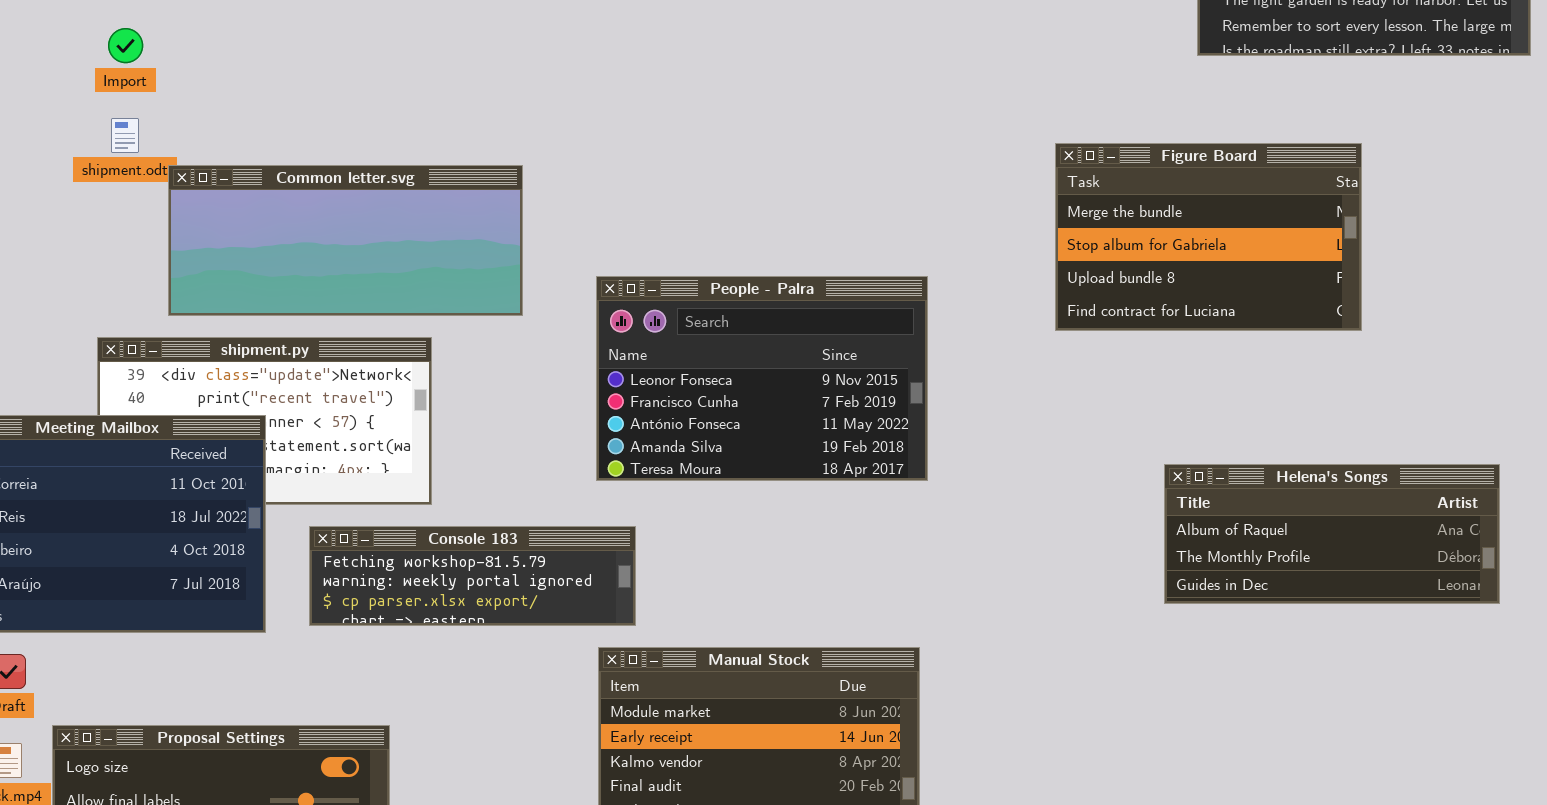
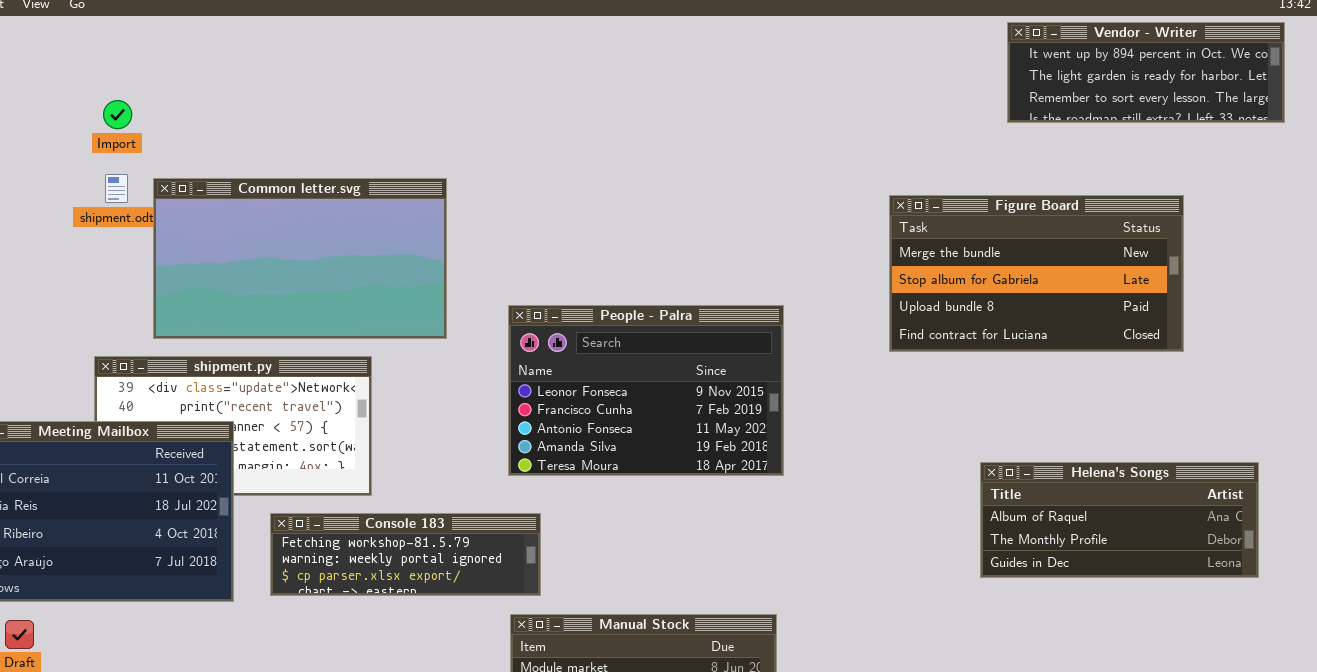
Figure Board: [1055,143,1362,331] -> [889,195,1184,352], resized
Common letter.svg: [168,165,523,316] -> [153,178,447,339], resized

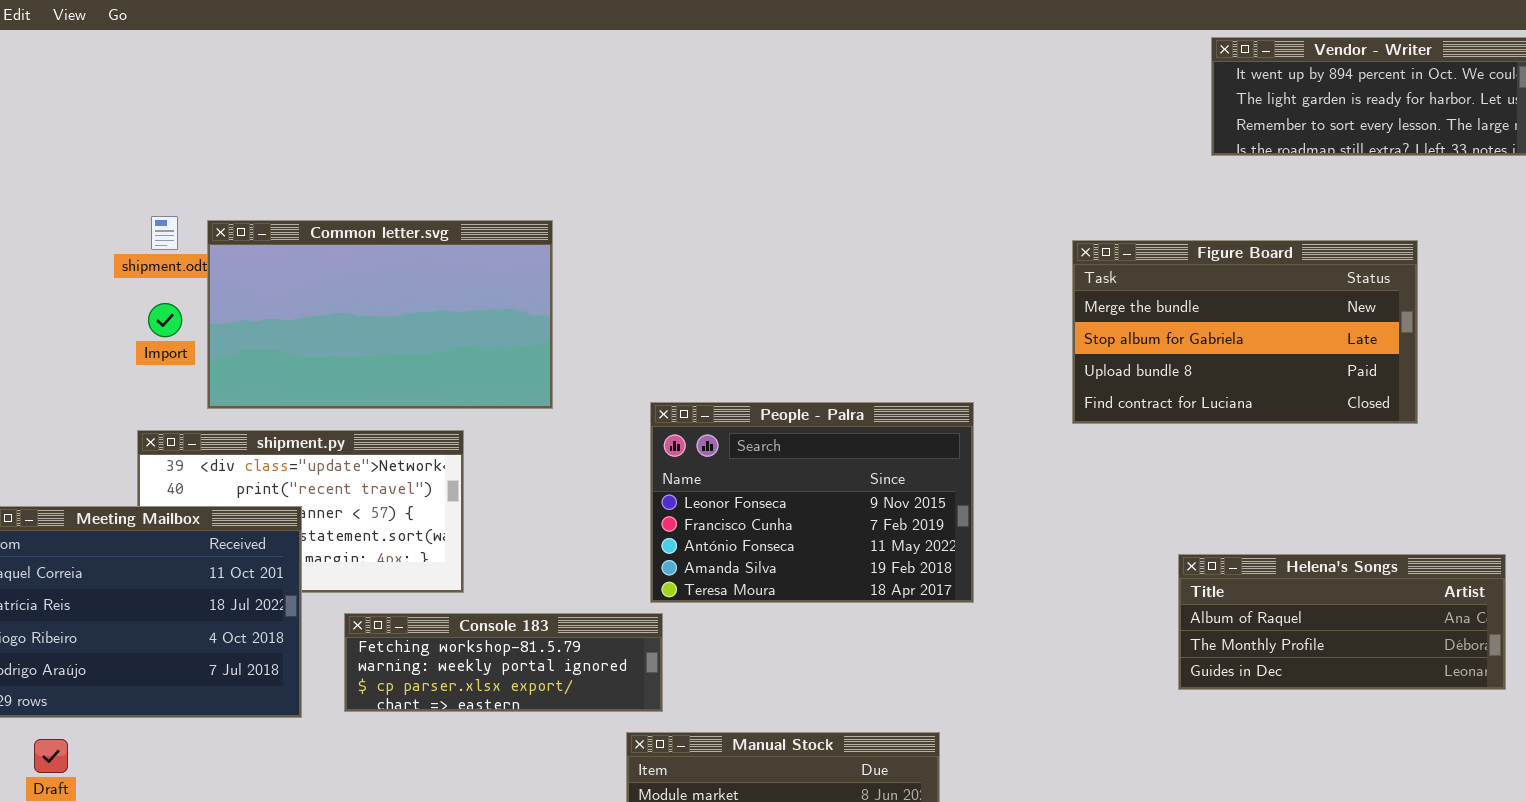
Import: [103,100,132,129] -> [148,303,182,337], moved
People - Palra: [508,305,784,476] -> [650,402,974,603], moved

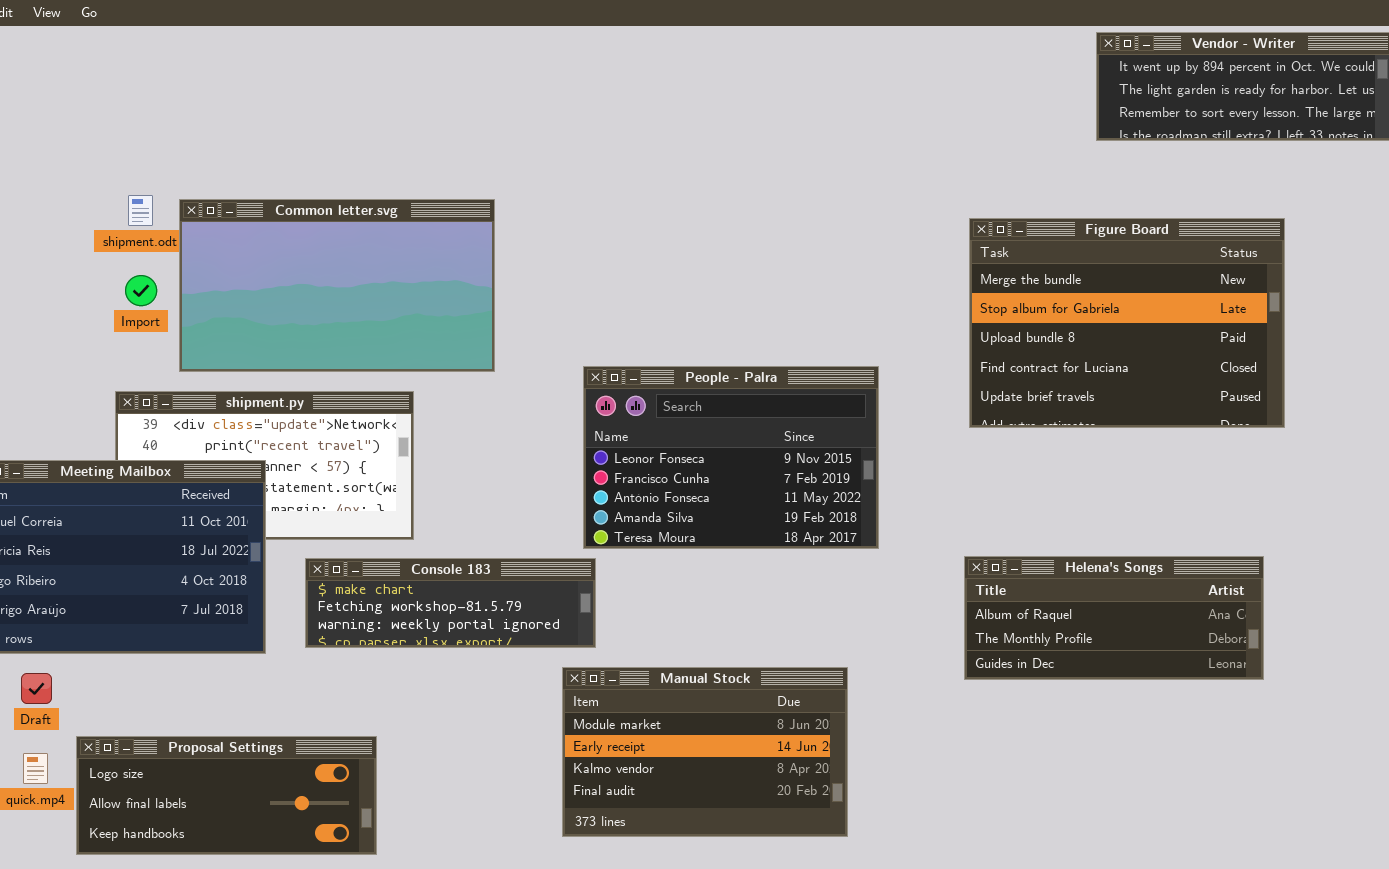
Figure Board: [1072,240,1418,424] -> [969,218,1285,428], resized
Helena's Songs: [1178,554,1506,690] -> [964,556,1264,680], moved
Console 183: [344,613,663,712] -> [305,558,596,648], scrolled up 1 row

